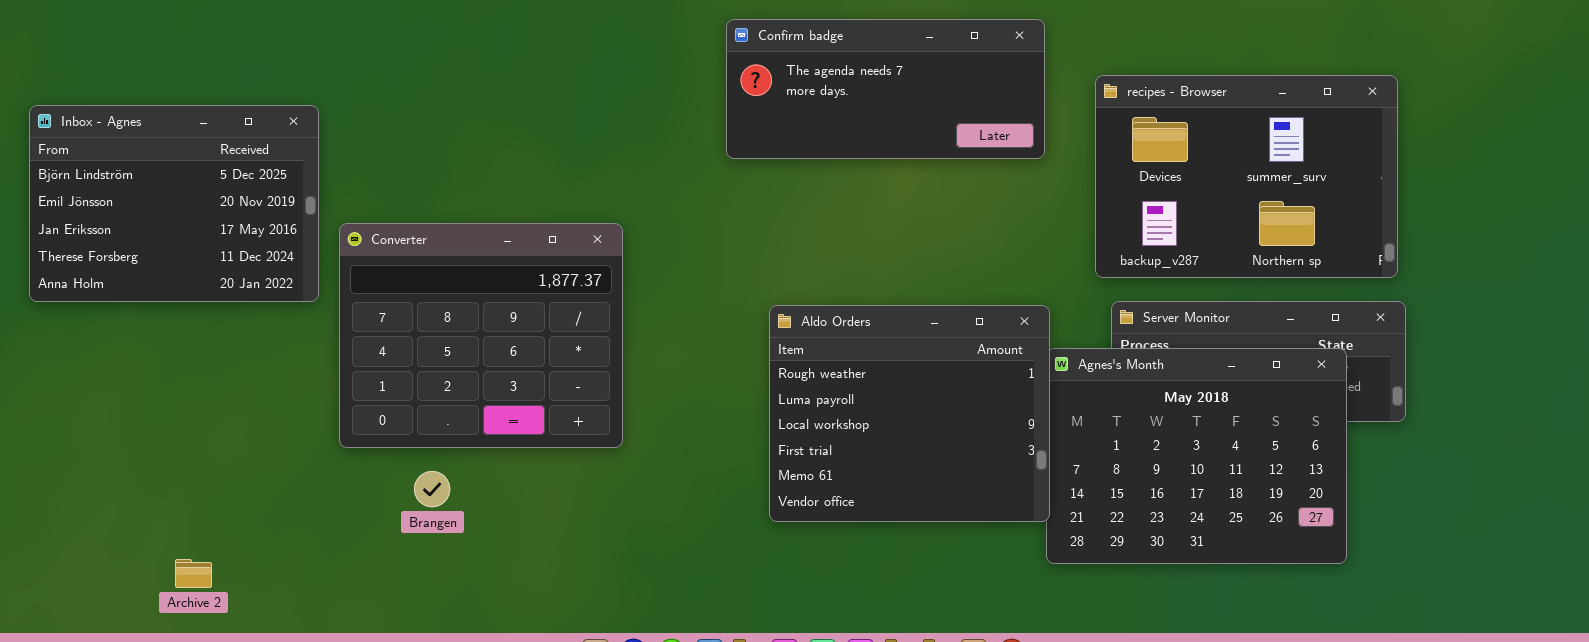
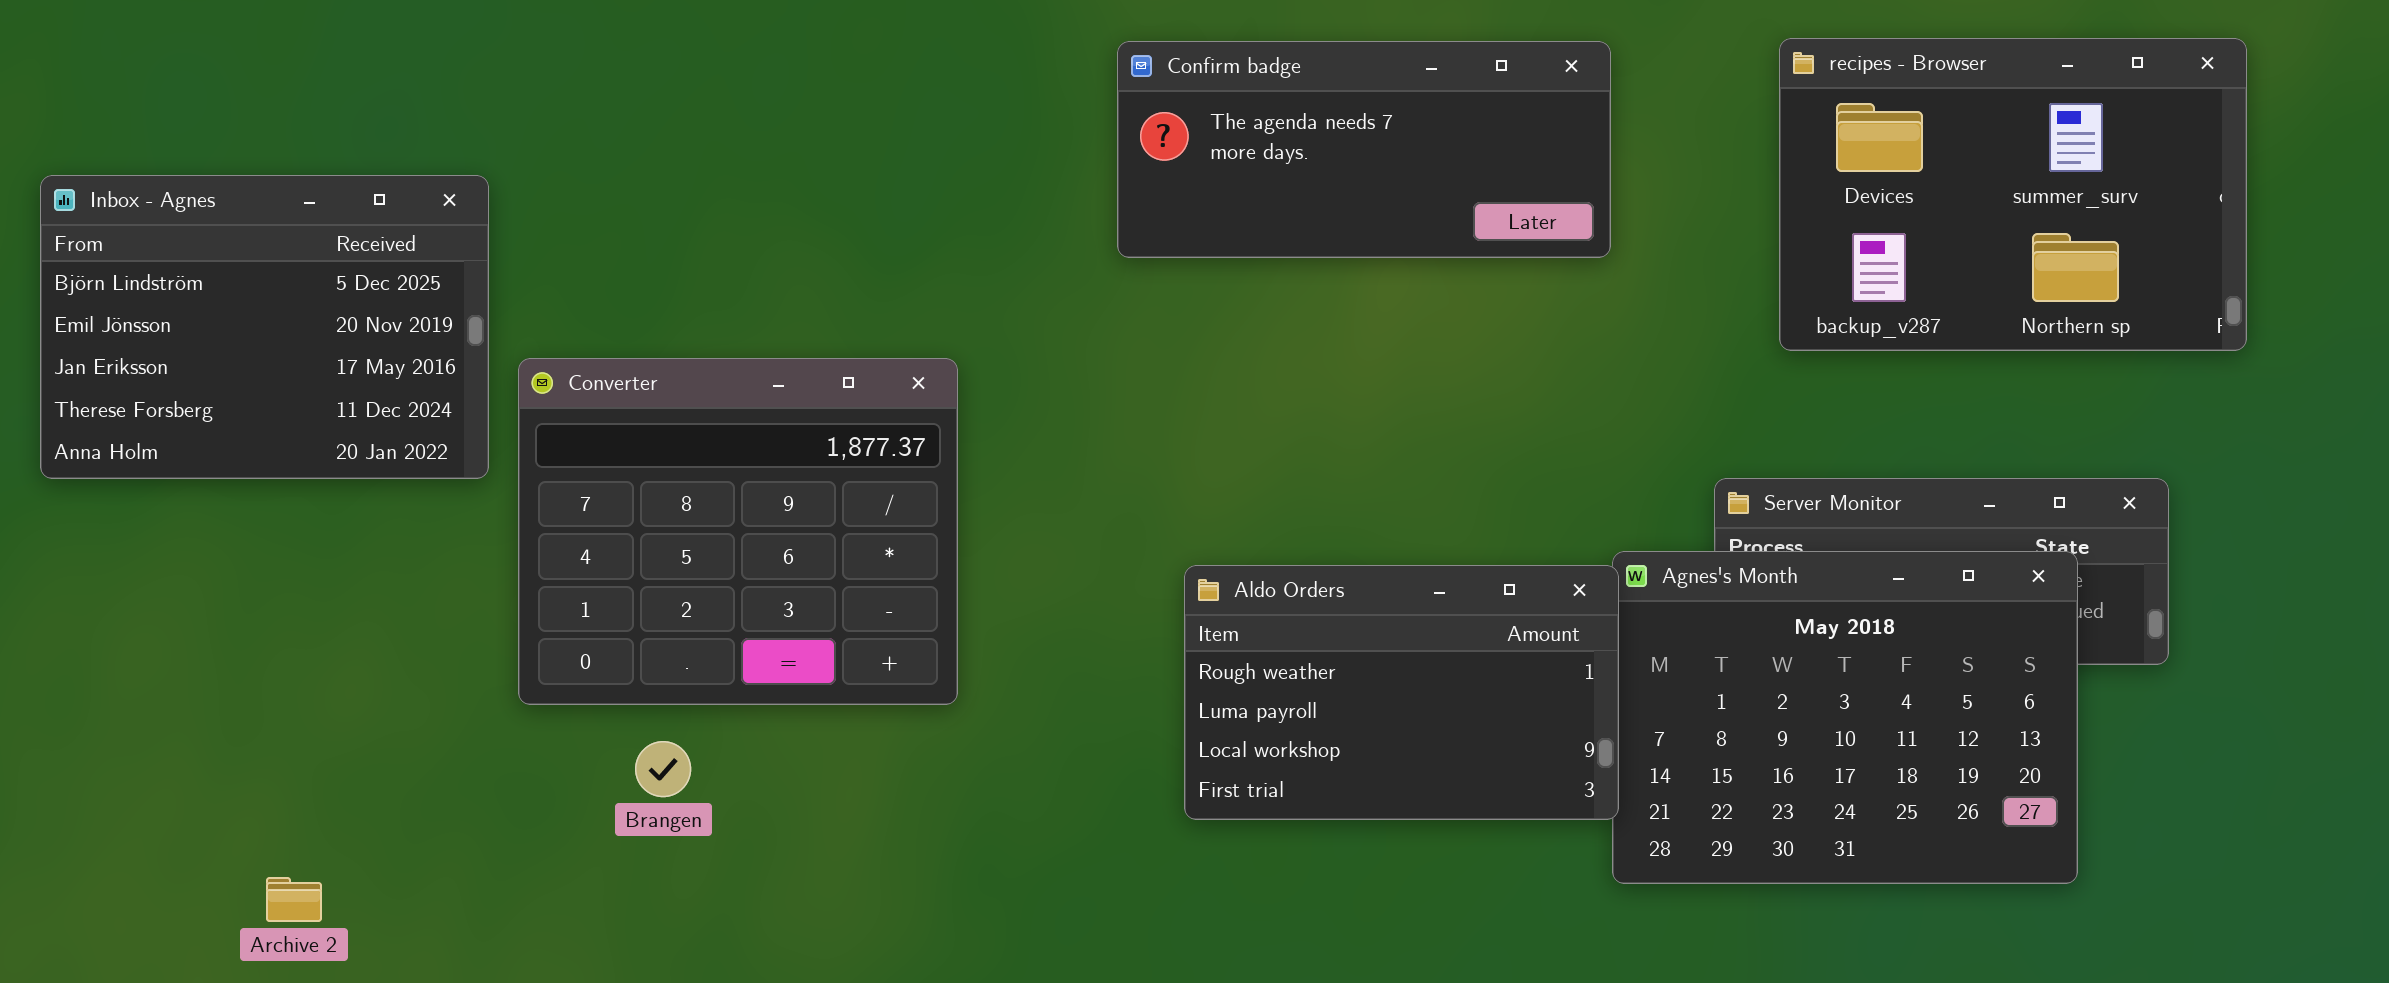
recipes - Browser: [1095,75,1398,278] -> [1779,38,2247,351], moved
Aldo Orders: [769,305,1050,522] -> [1184,565,1619,820], resized

